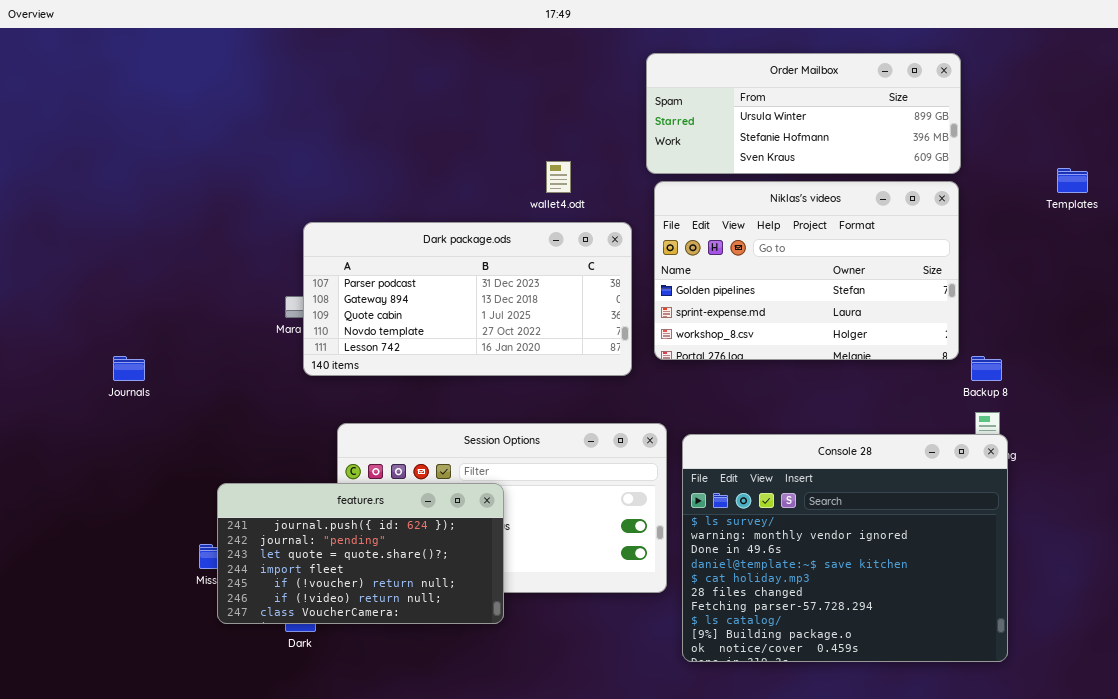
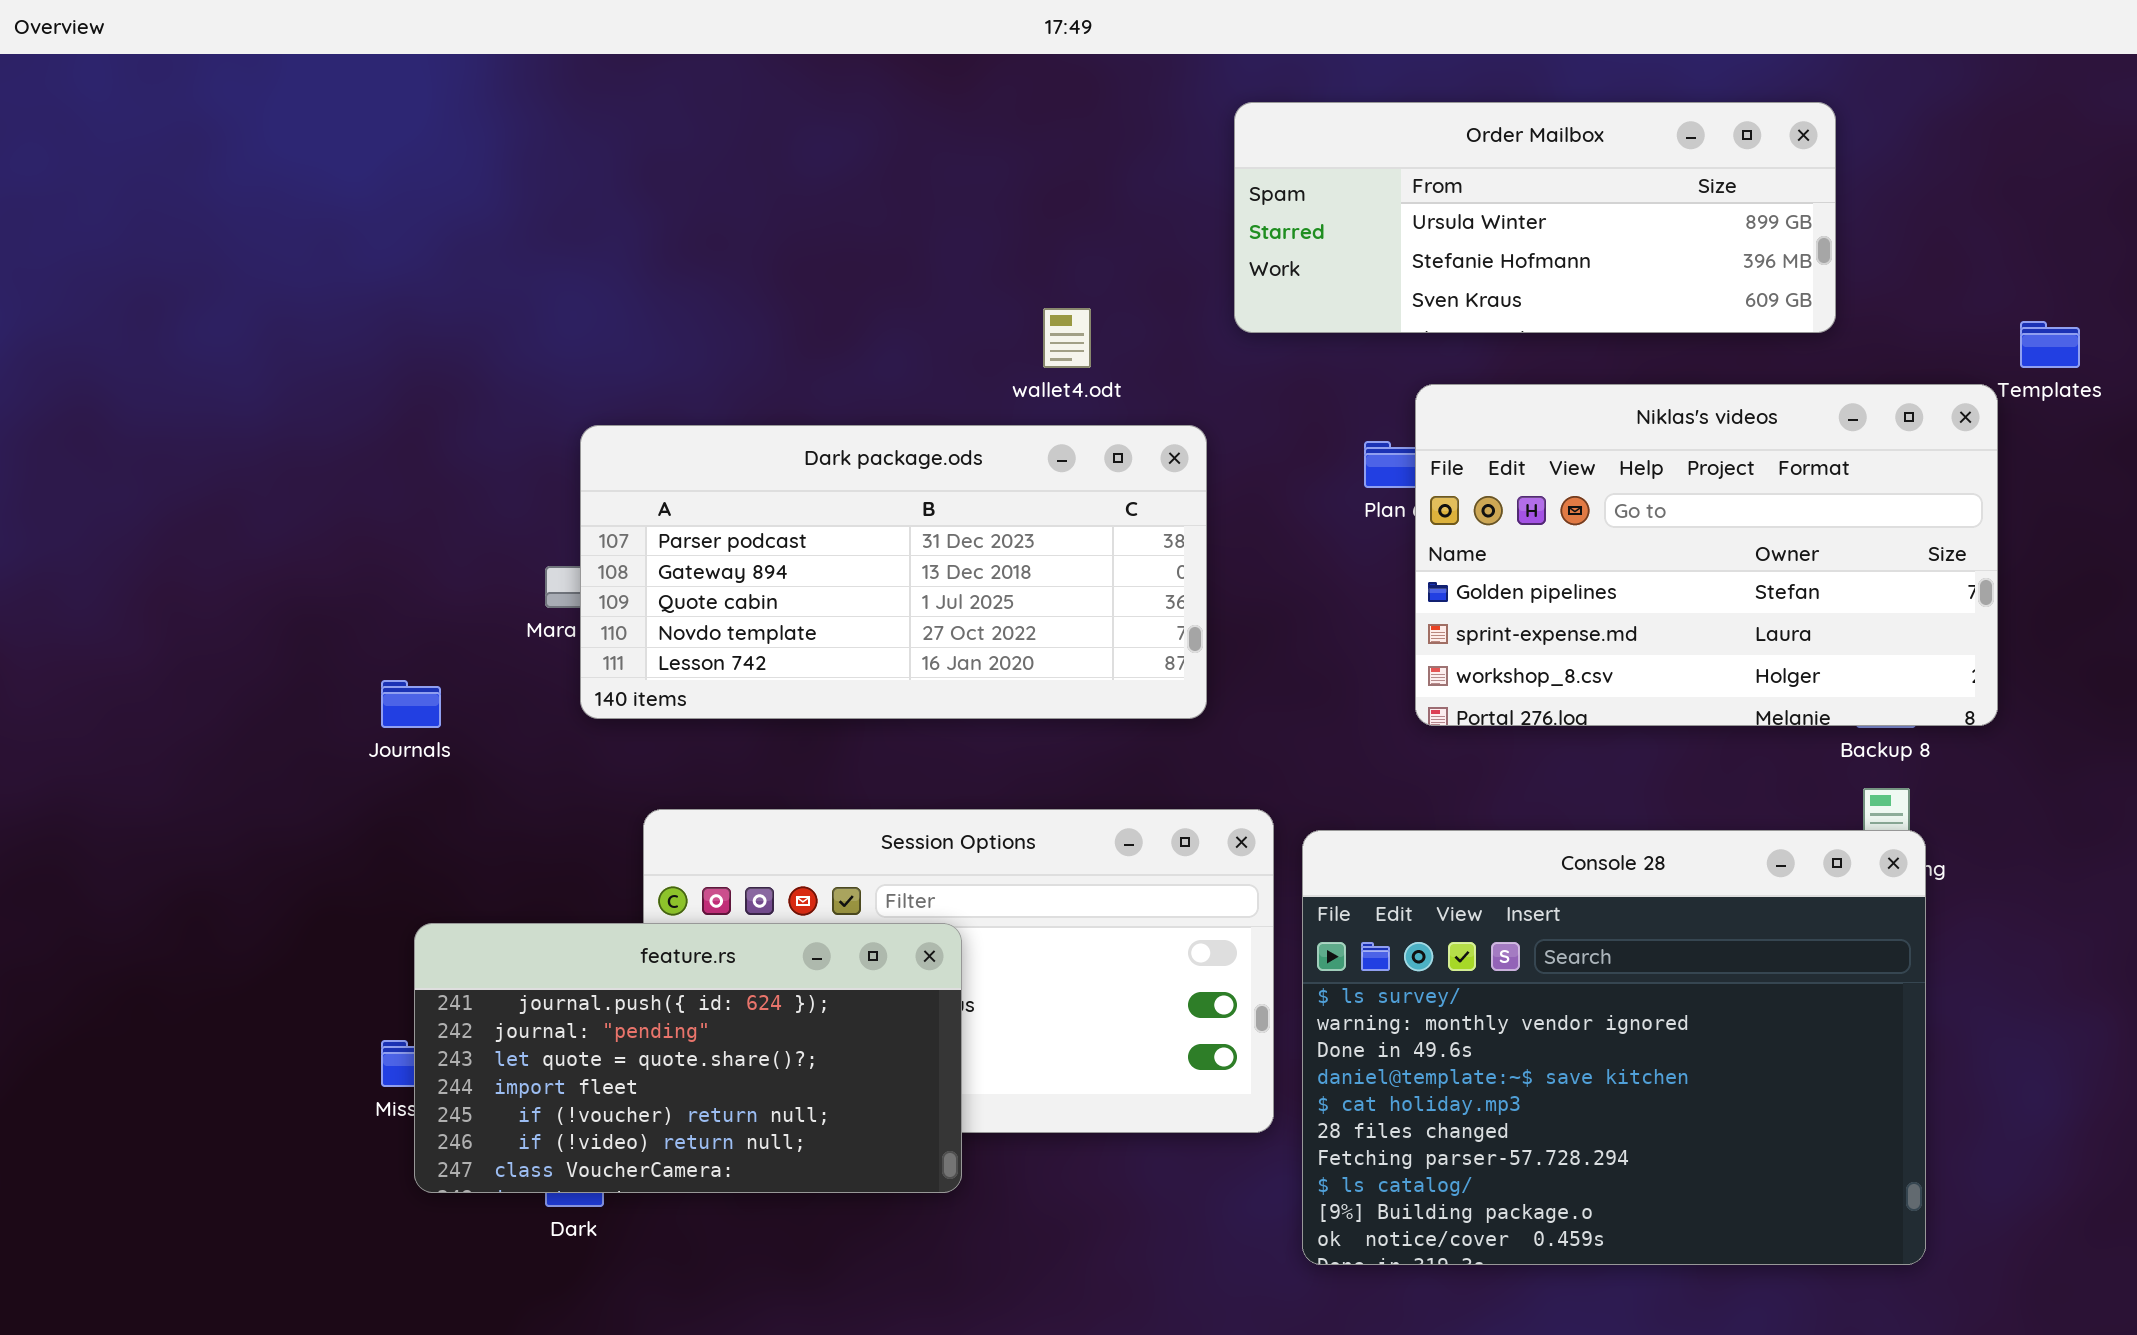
Niklas's videos: [654,181,959,360] -> [1415,384,1998,726], moved
Journals: [113,356,145,381] -> [381,680,441,728], moved

